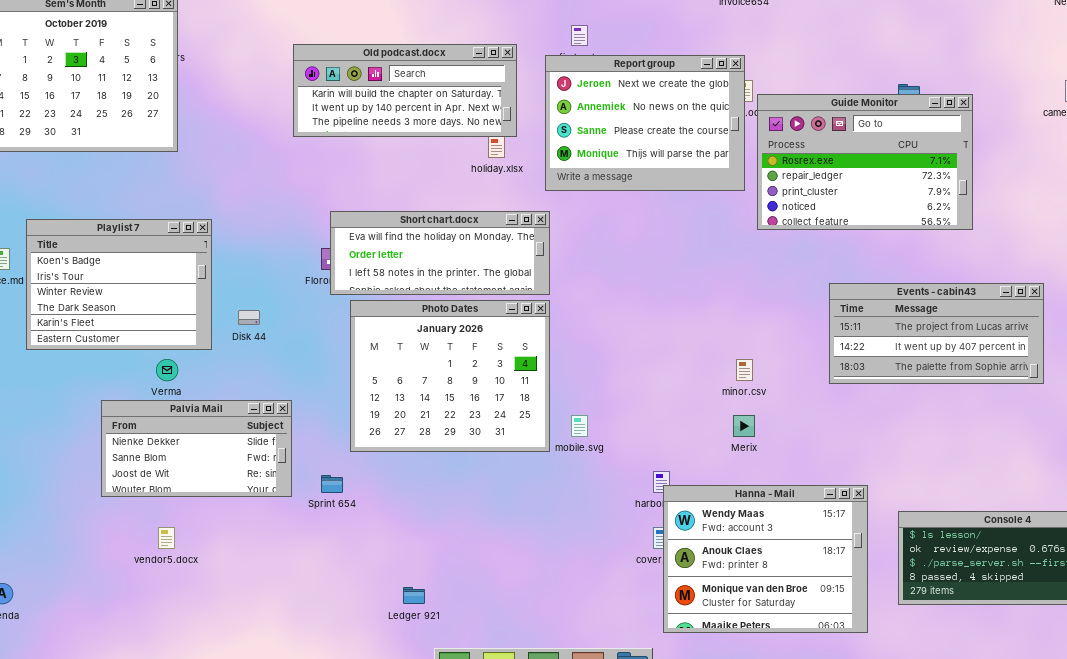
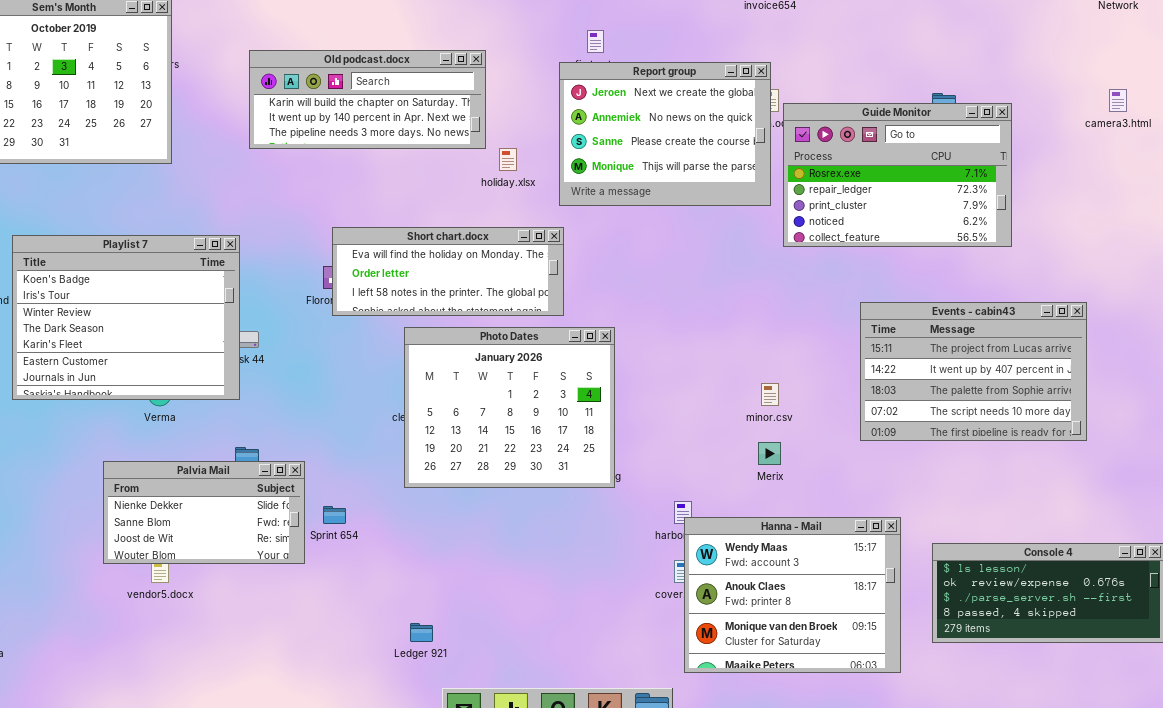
Old podcast.docx: [293,44,517,137] -> [249,50,486,149], moved
Playlist 7: [26,219,212,350] -> [12,235,240,400], resized
Events - cabin43: [829,283,1044,384] -> [860,302,1087,441], resized
Photo Dates: [350,300,550,452] -> [404,327,615,488], moved
Palvia Mail: [101,400,292,497] -> [103,461,305,564], moved

